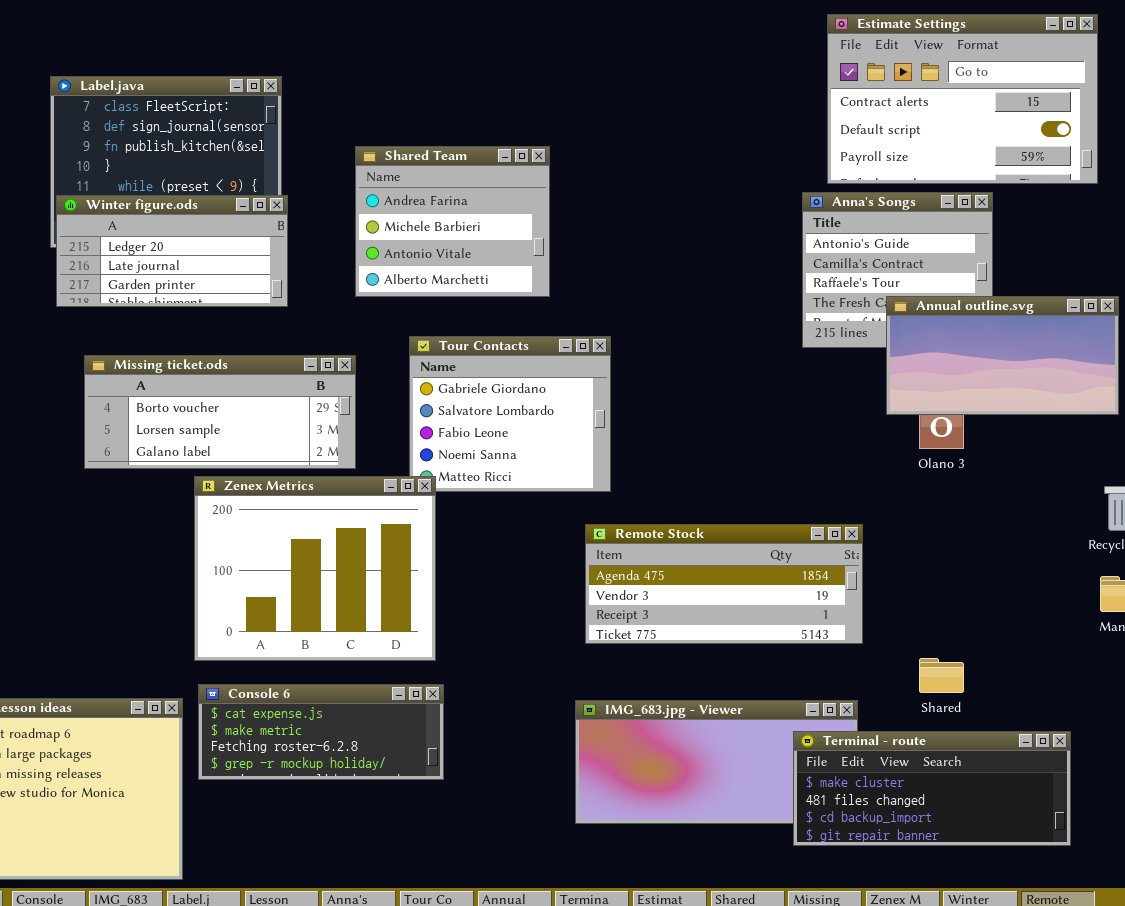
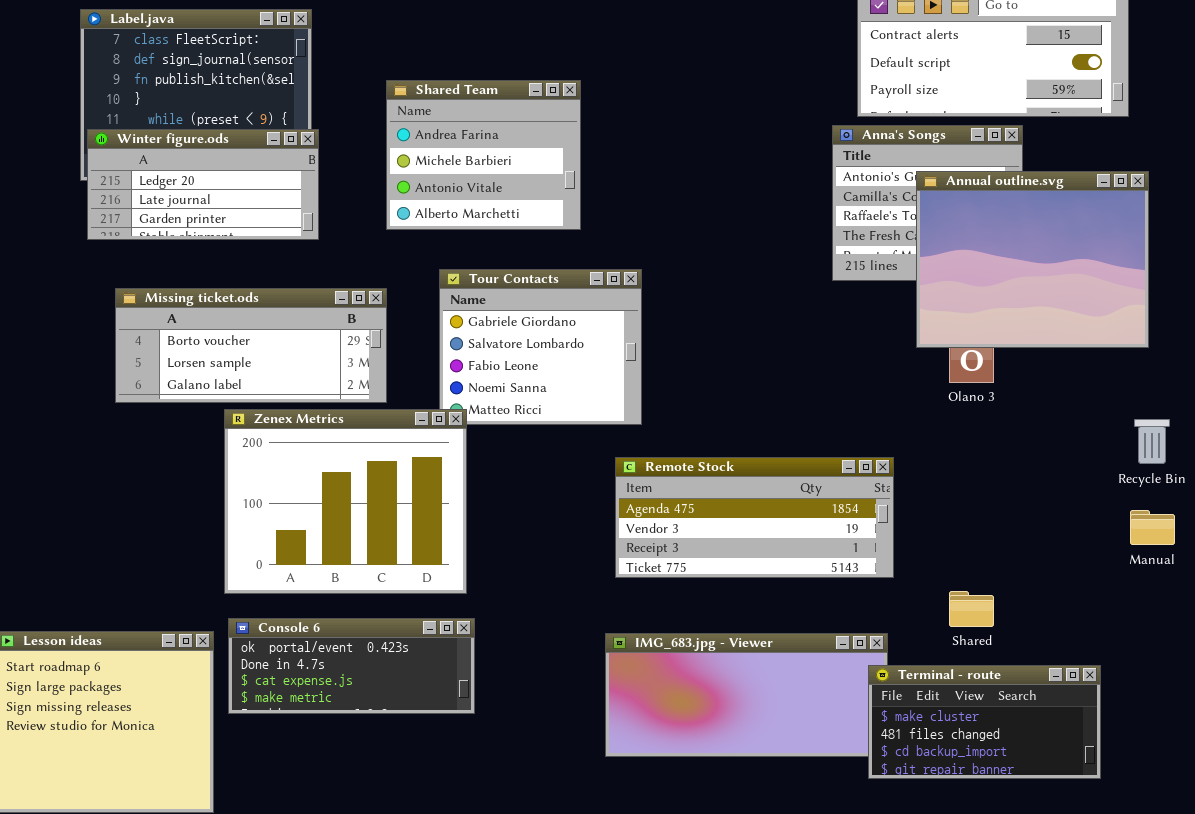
Annual outline.svg: [886,296,1119,415] -> [916,171,1149,348], resized
Console 6: [198,684,444,780] -> [228,618,475,714], scrolled up 2 rows
Terminal - route: [793,731,1071,846] -> [868,665,1101,779], resized

